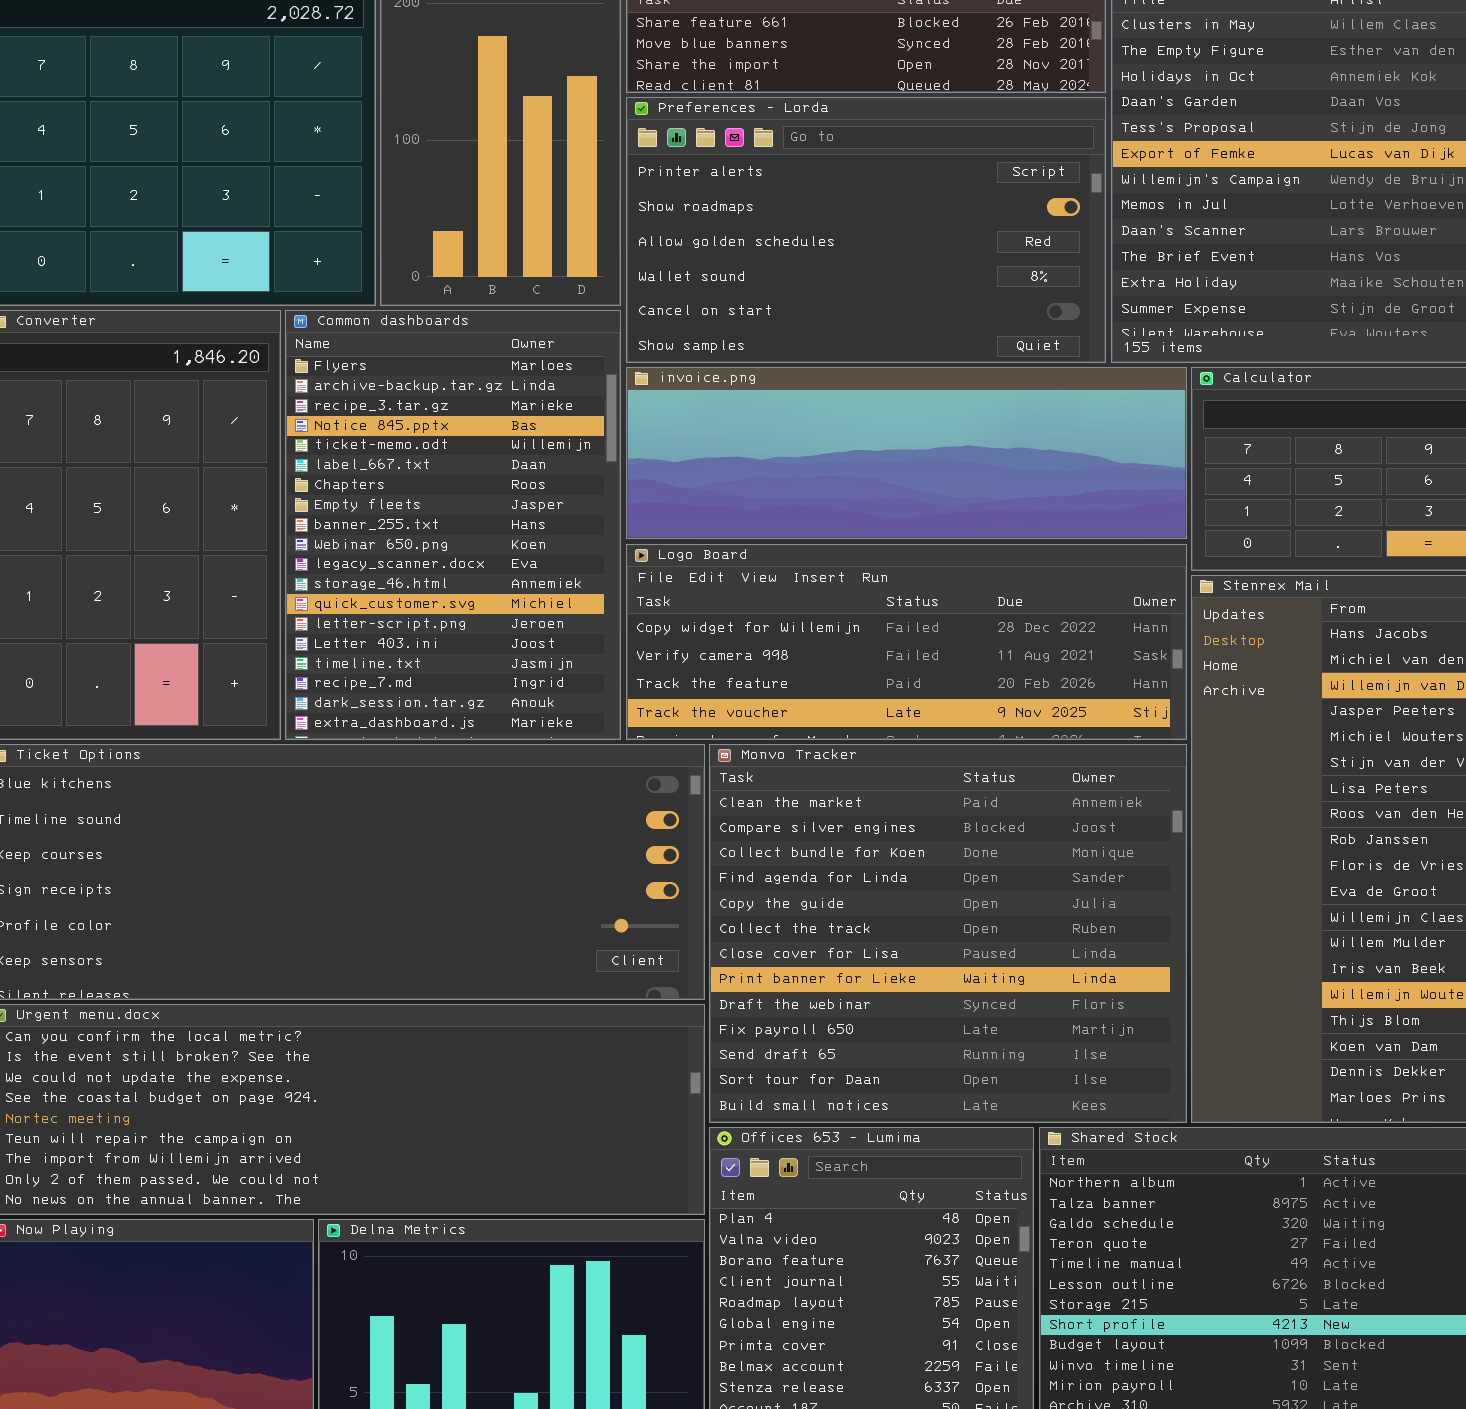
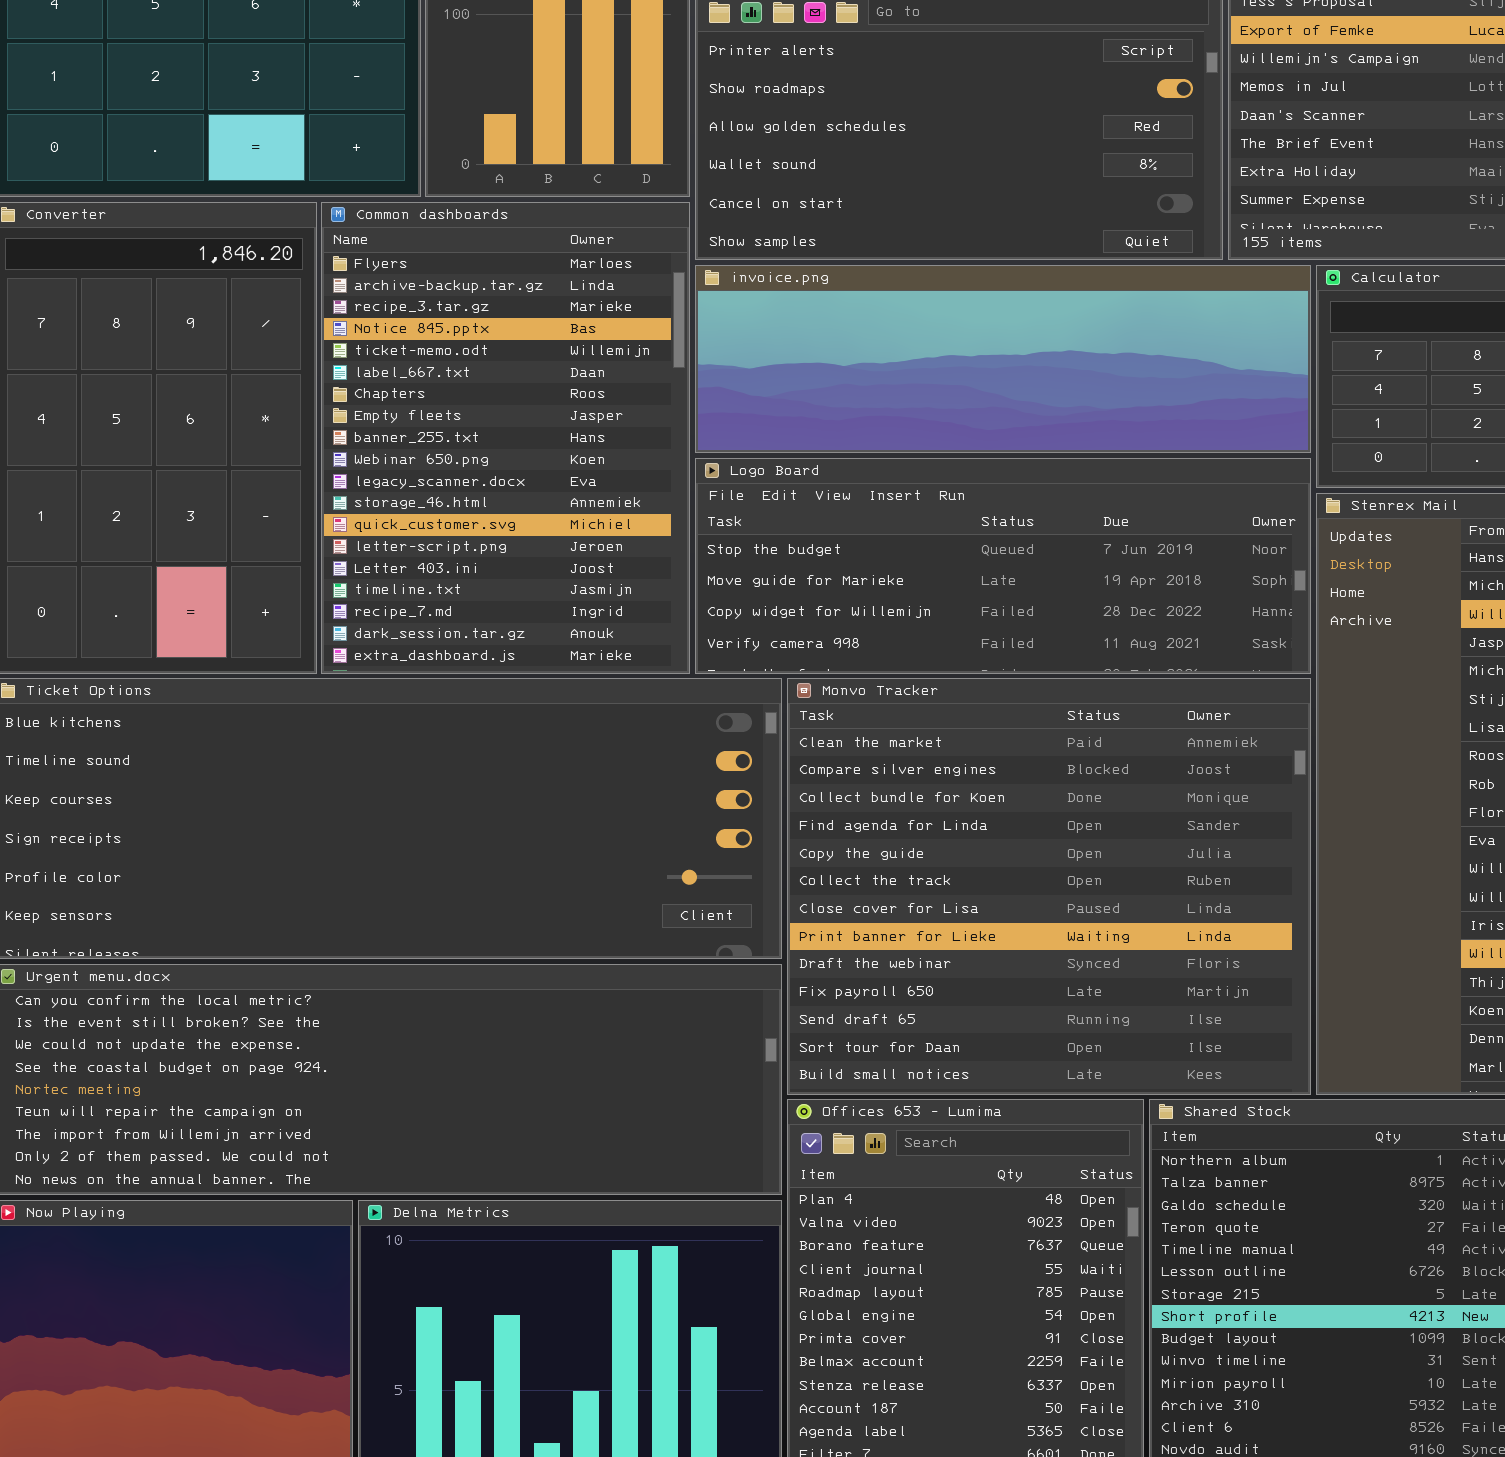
Logo Board: [626,544,1187,740] -> [695,458,1311,674], scrolled up 2 rows

